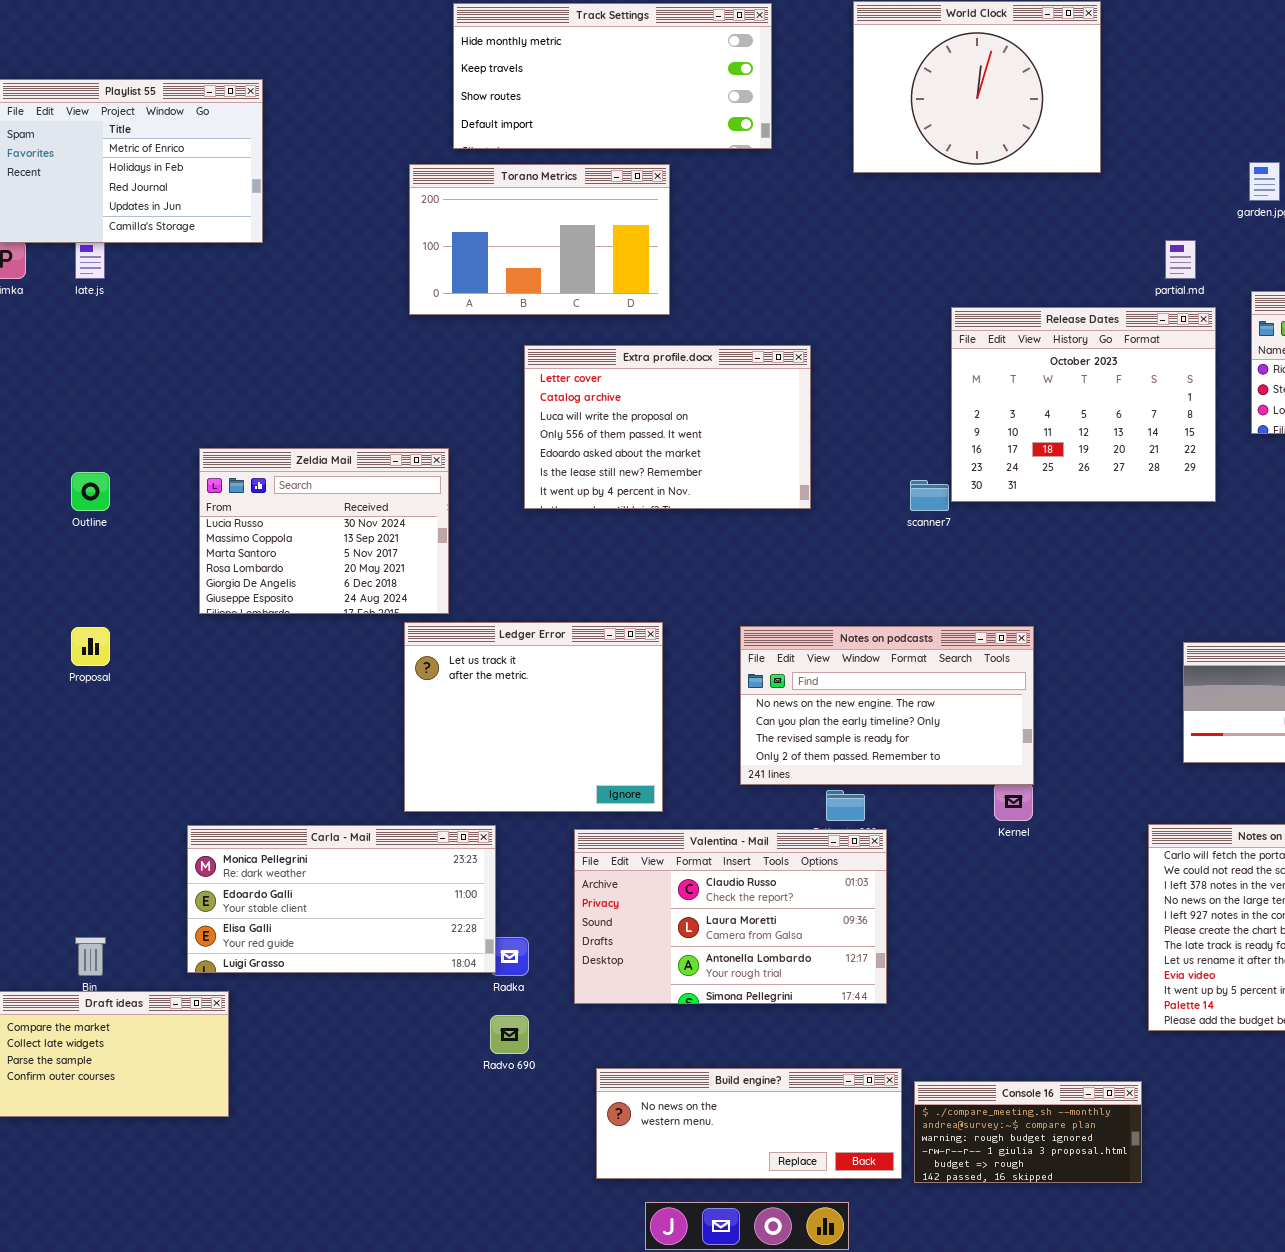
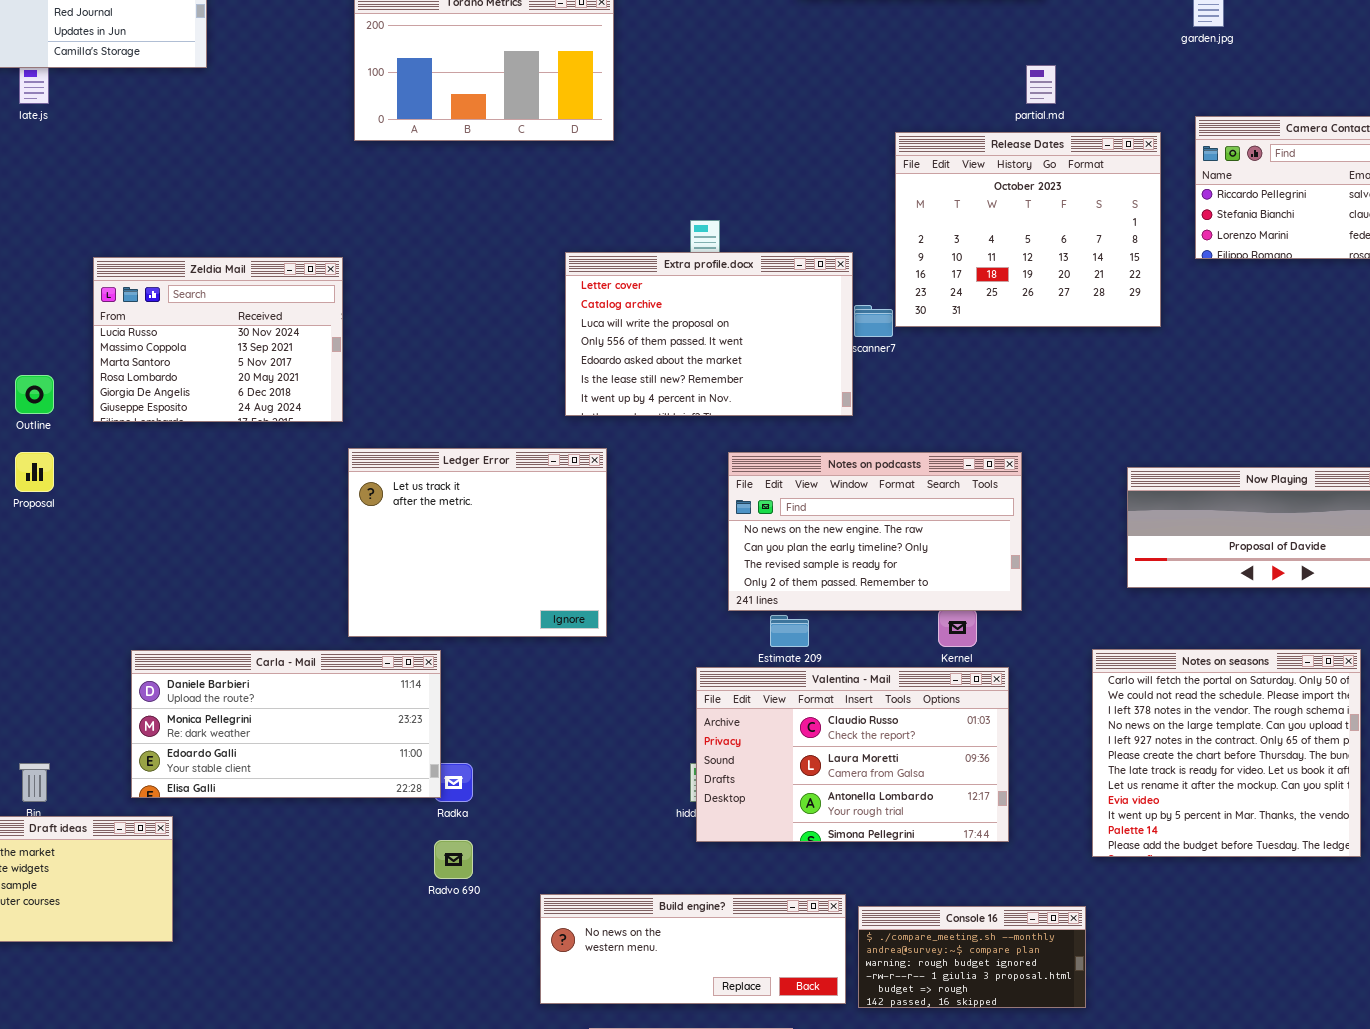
partial.md: [1165,240,1196,279] -> [1026,65,1056,104], moved
Extra profile.docx: [524,345,811,509] -> [565,252,853,416], moved
Zeldia Mail: [199,448,449,614] -> [93,257,343,422], moved
Outline: [71,472,110,511] -> [15,375,54,414], moved
Notes on podcasts: [740,626,1034,785] -> [728,452,1022,611], moved
Carla - Mail: [187,825,496,973] -> [131,650,441,798], scrolled up 1 row
Valentina - Mail: [574,829,887,1004] -> [696,667,1009,842], moved

